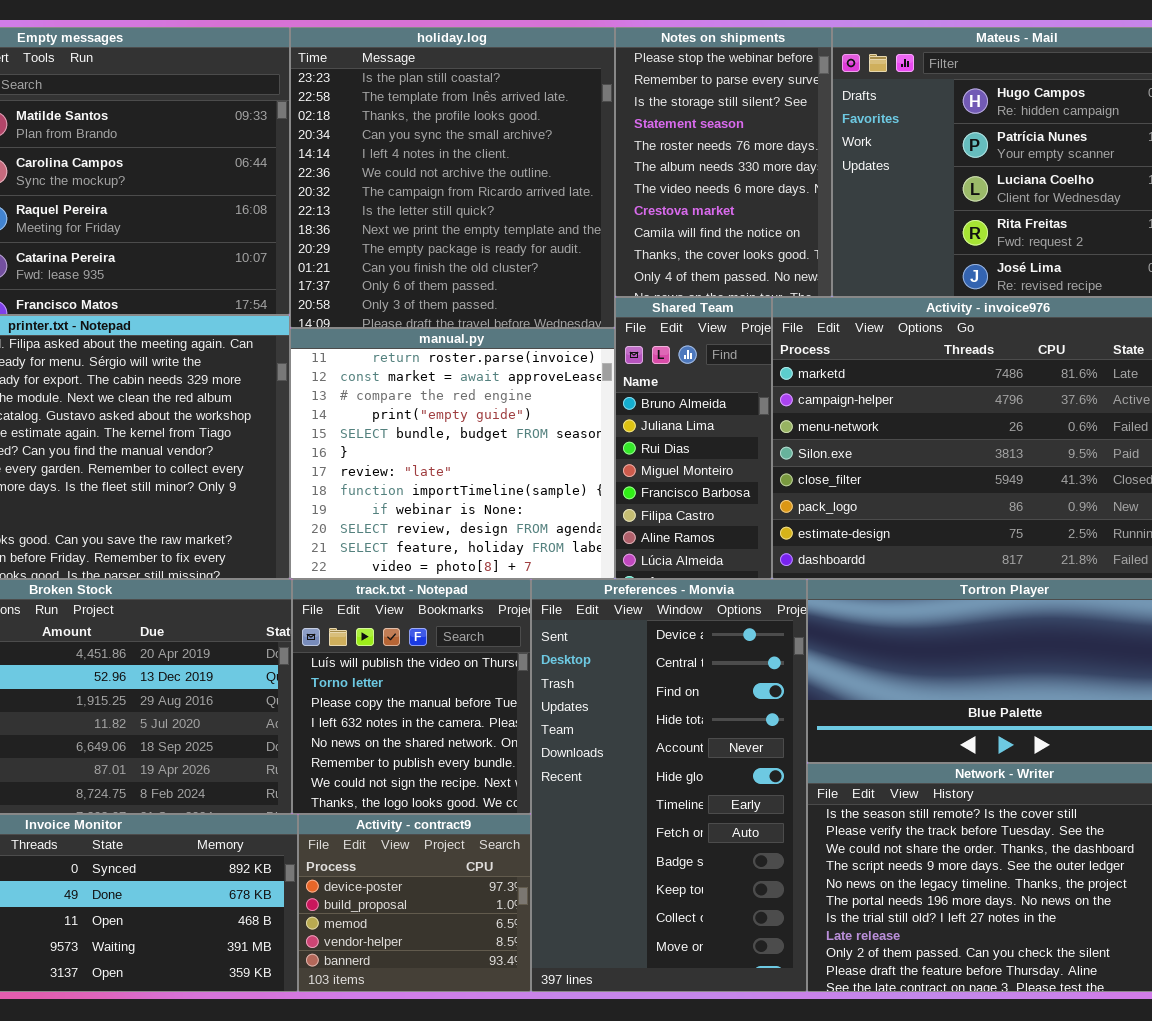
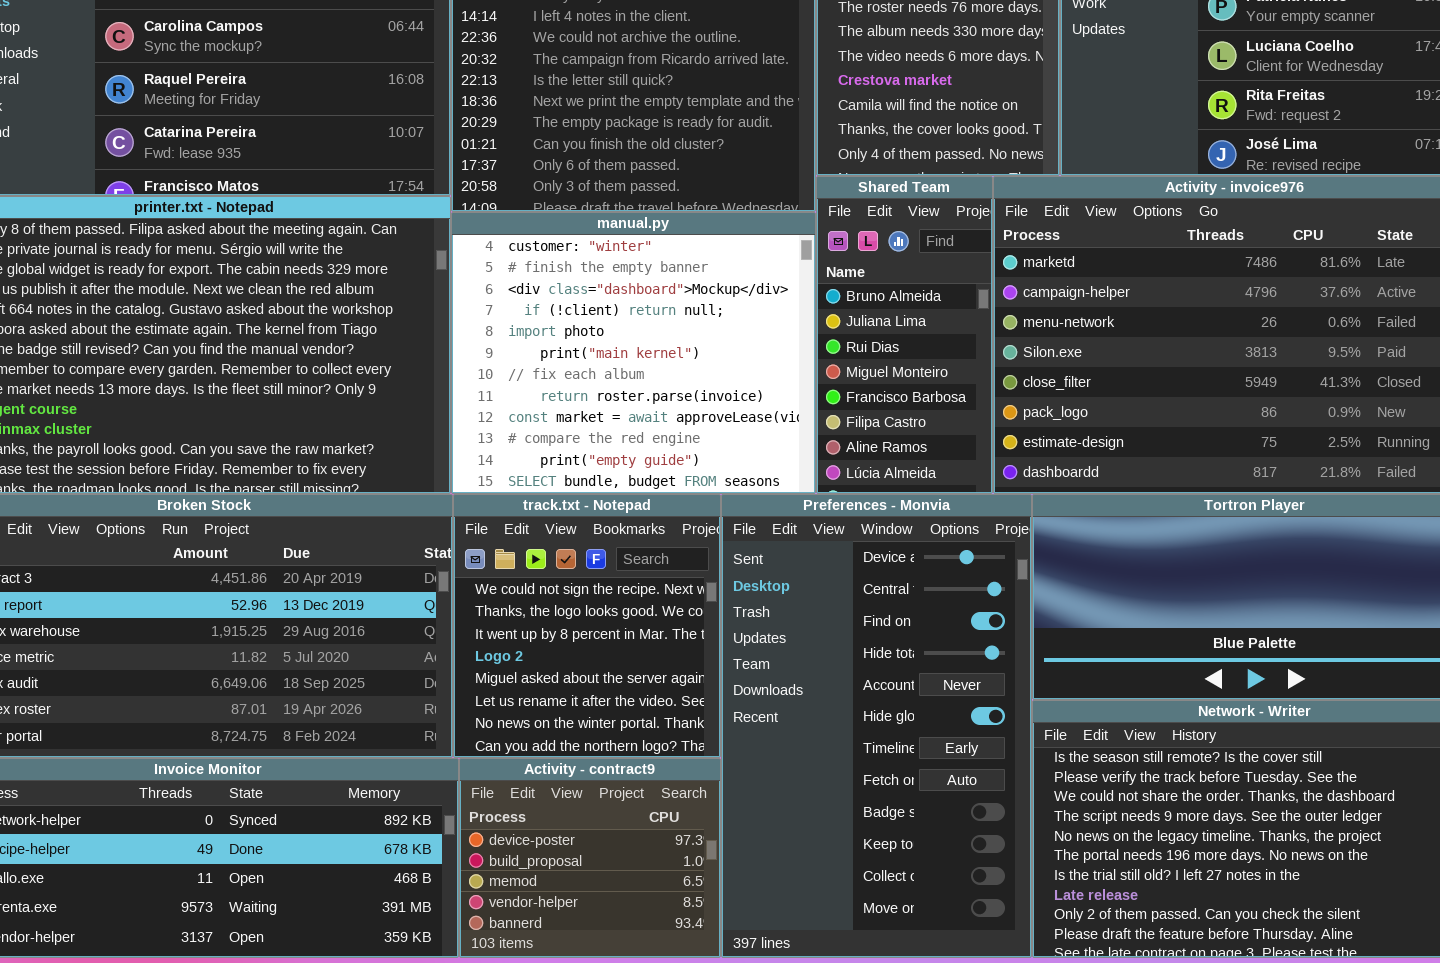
manual.py: [290,328,615,579] -> [451,212,816,494], scrolled up 7 rows
track.txt - Notepad: [292,579,531,814] -> [453,494,721,758], scrolled down 6 rows

